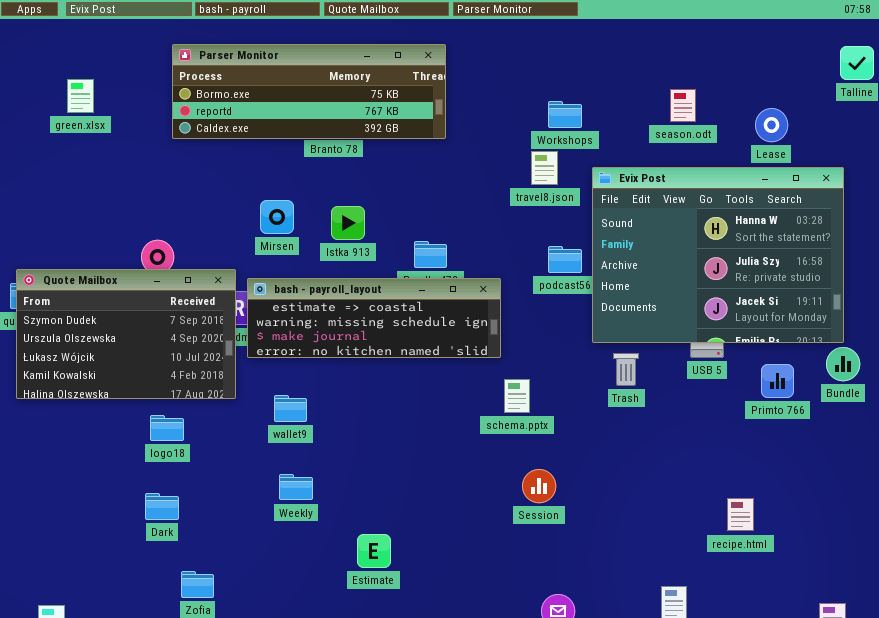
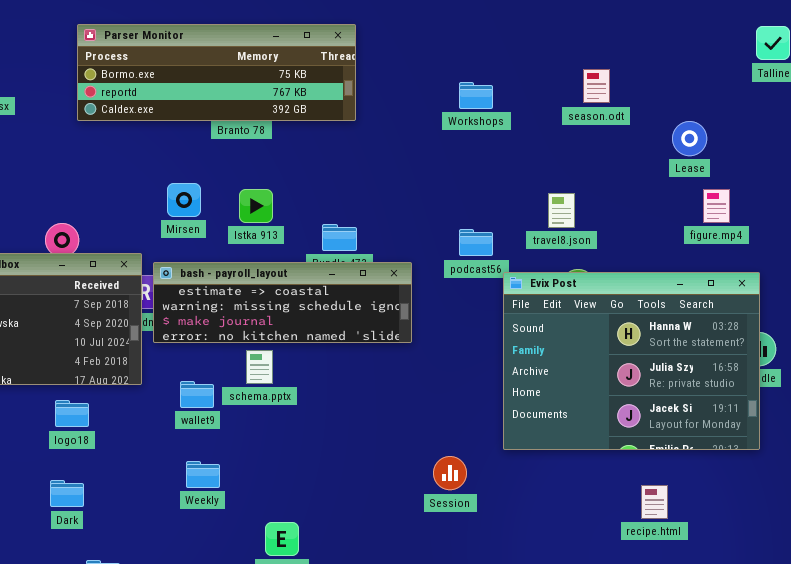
Lease: [755,108,788,142] -> [672,121,707,156], moved
travel8.json: [531,151,558,185] -> [548,193,575,228], moved
Evix Post: [592,167,844,343] -> [503,272,760,450], moved
schema.pptx: [504,379,530,413] -> [246,350,273,384], moved

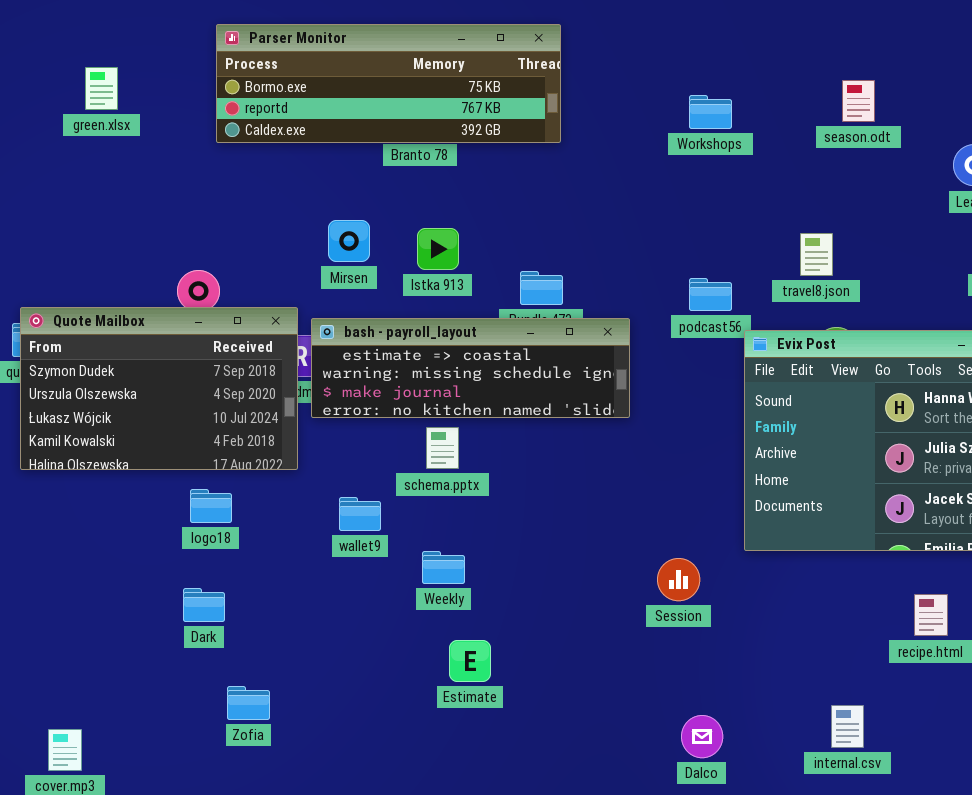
wallet9: [180,381,214,408] -> [339,497,381,531], moved
Weekly: [186,461,220,488] -> [422,551,465,584], moved

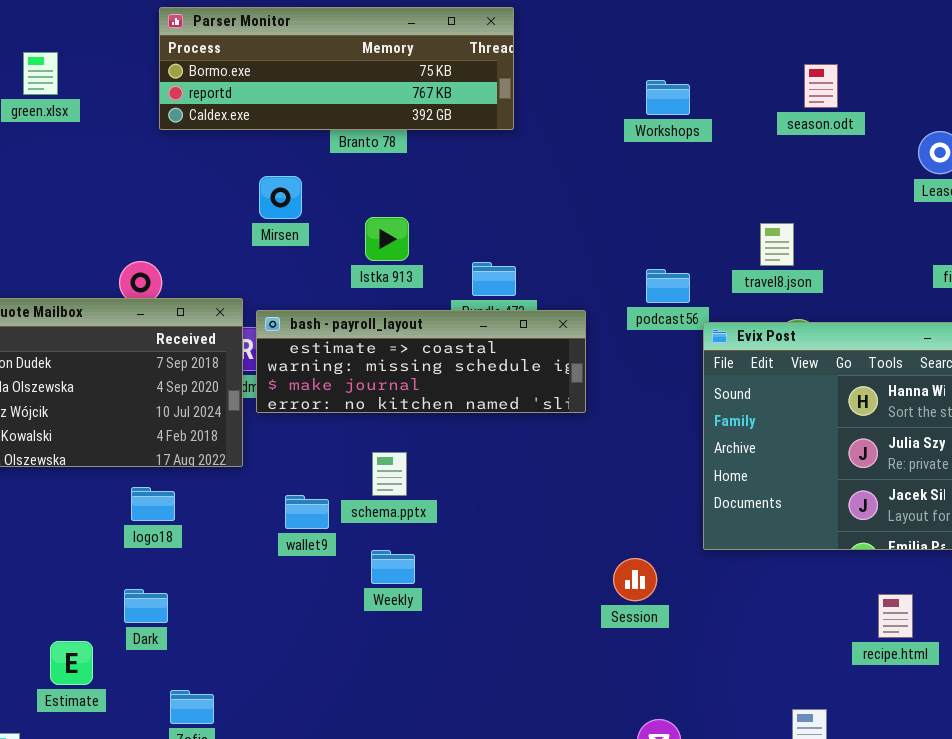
Mirsen: [328,220,370,262] -> [259,176,302,219], moved
schema.pptx: [426,427,459,469] -> [372,452,407,496], moved
Estimate: [449,640,491,682] -> [50,641,93,685], moved

